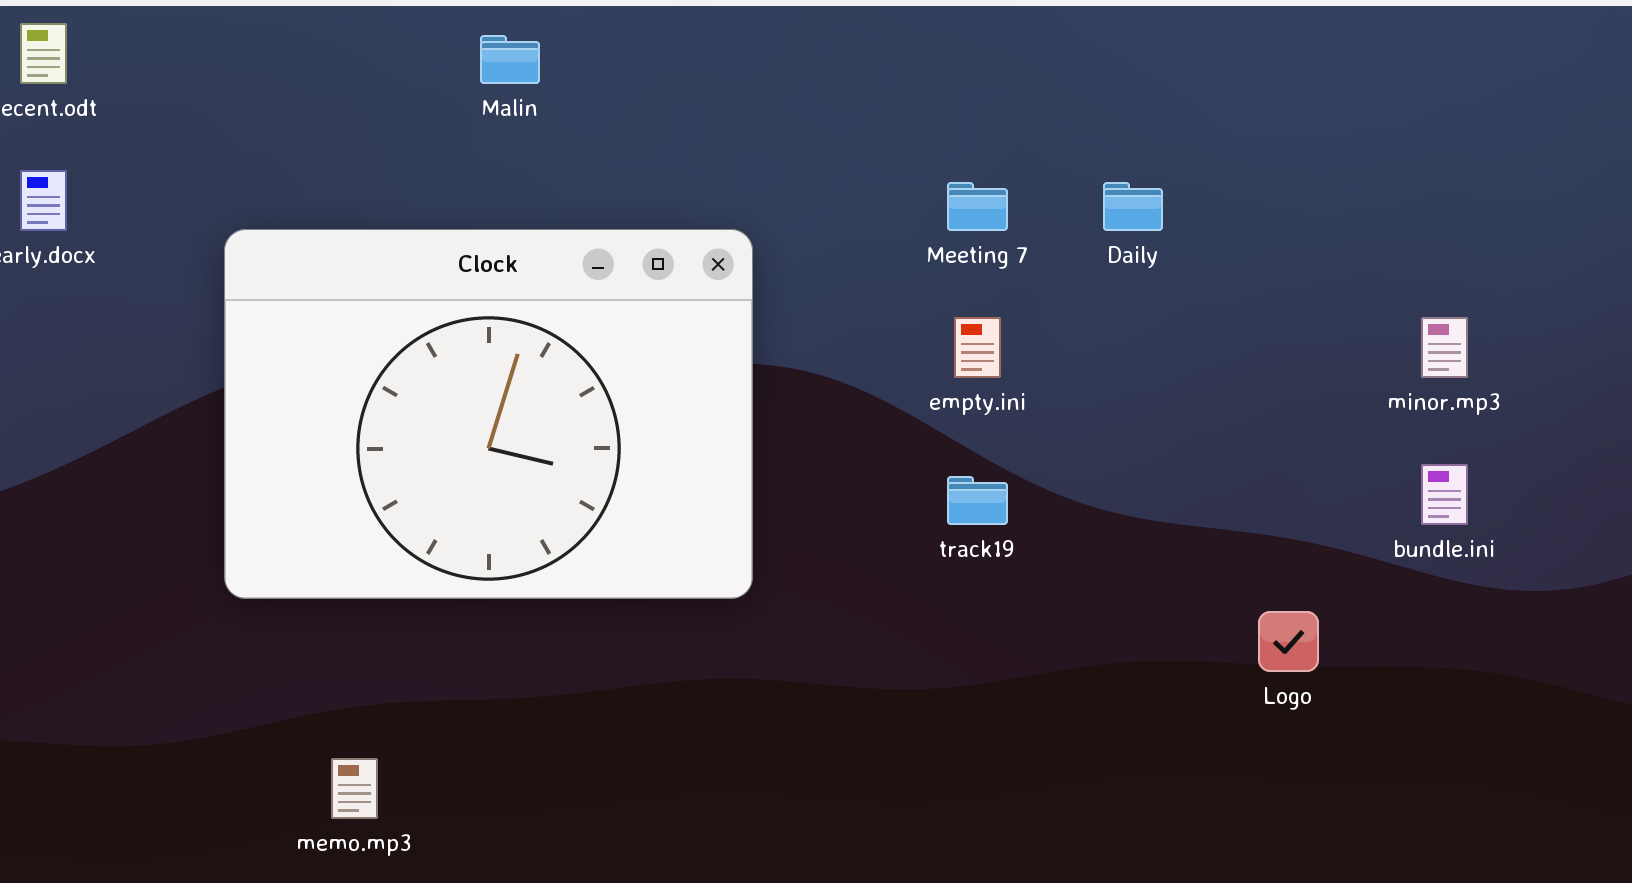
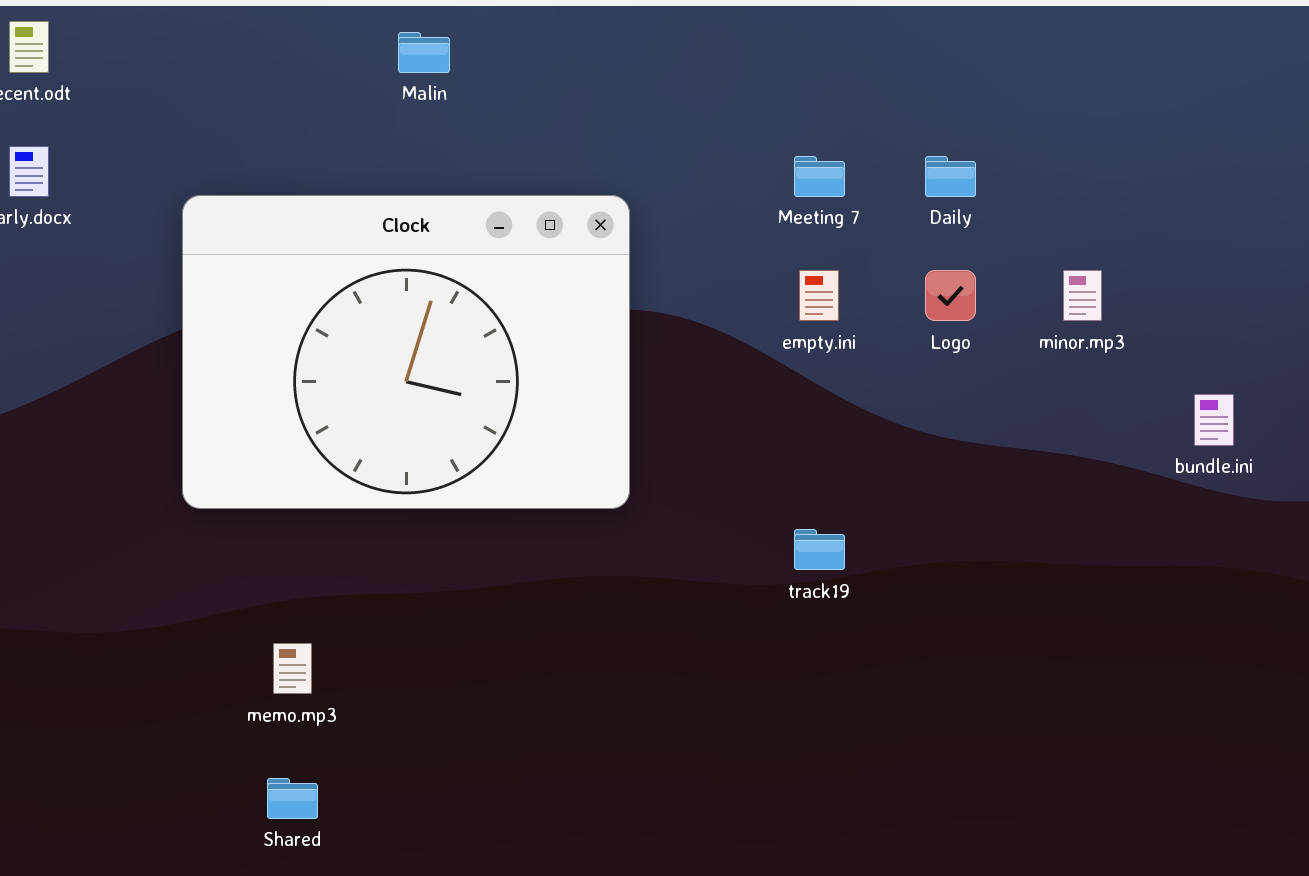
minor.mp3: [1421,317,1468,378] -> [1063,270,1102,321], moved
track19: [947,476,1008,525] -> [794,529,845,570], moved
Logo: [1258,611,1319,672] -> [925,270,976,321], moved

